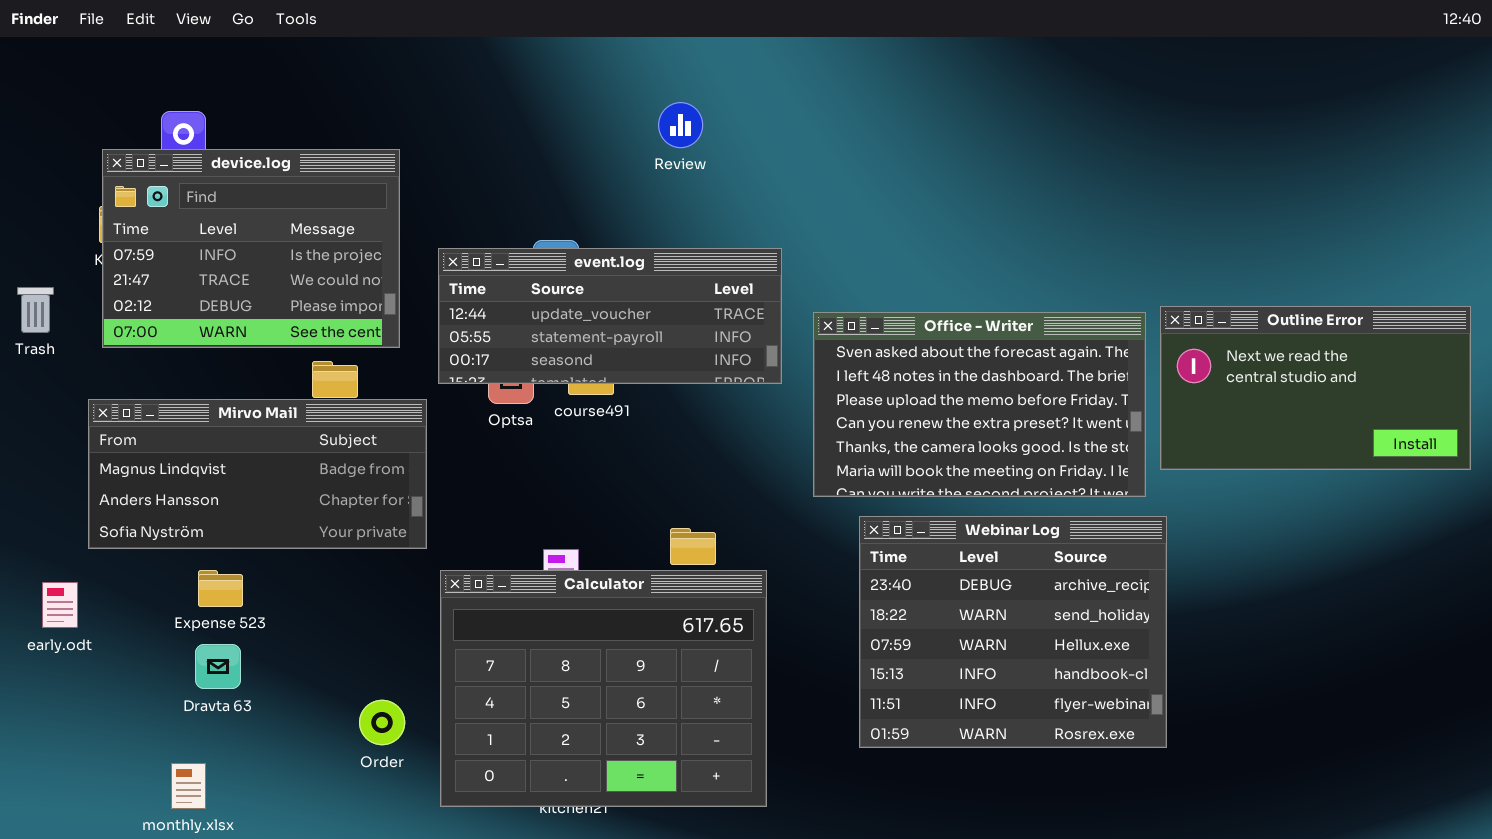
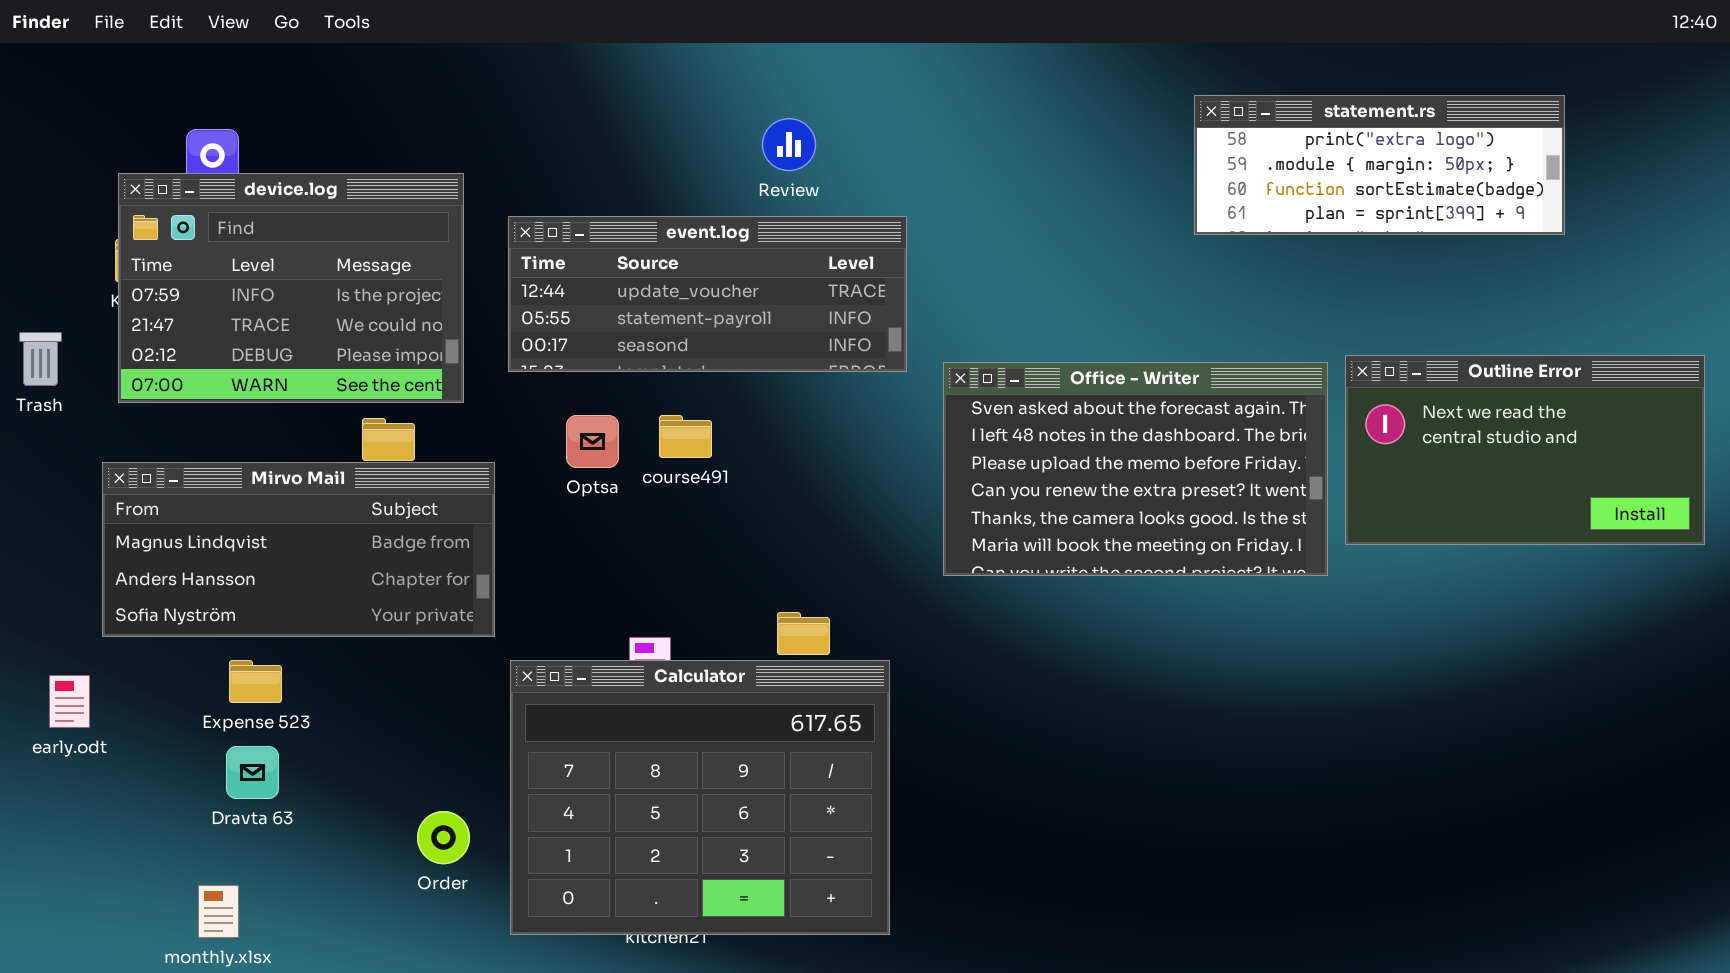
statement.rs: none -> [1194,95,1565,235], opened
event.log: [438,248,782,384] -> [508,216,907,372], moved
Webinar Log: [859,516,1167,748] -> none, closed

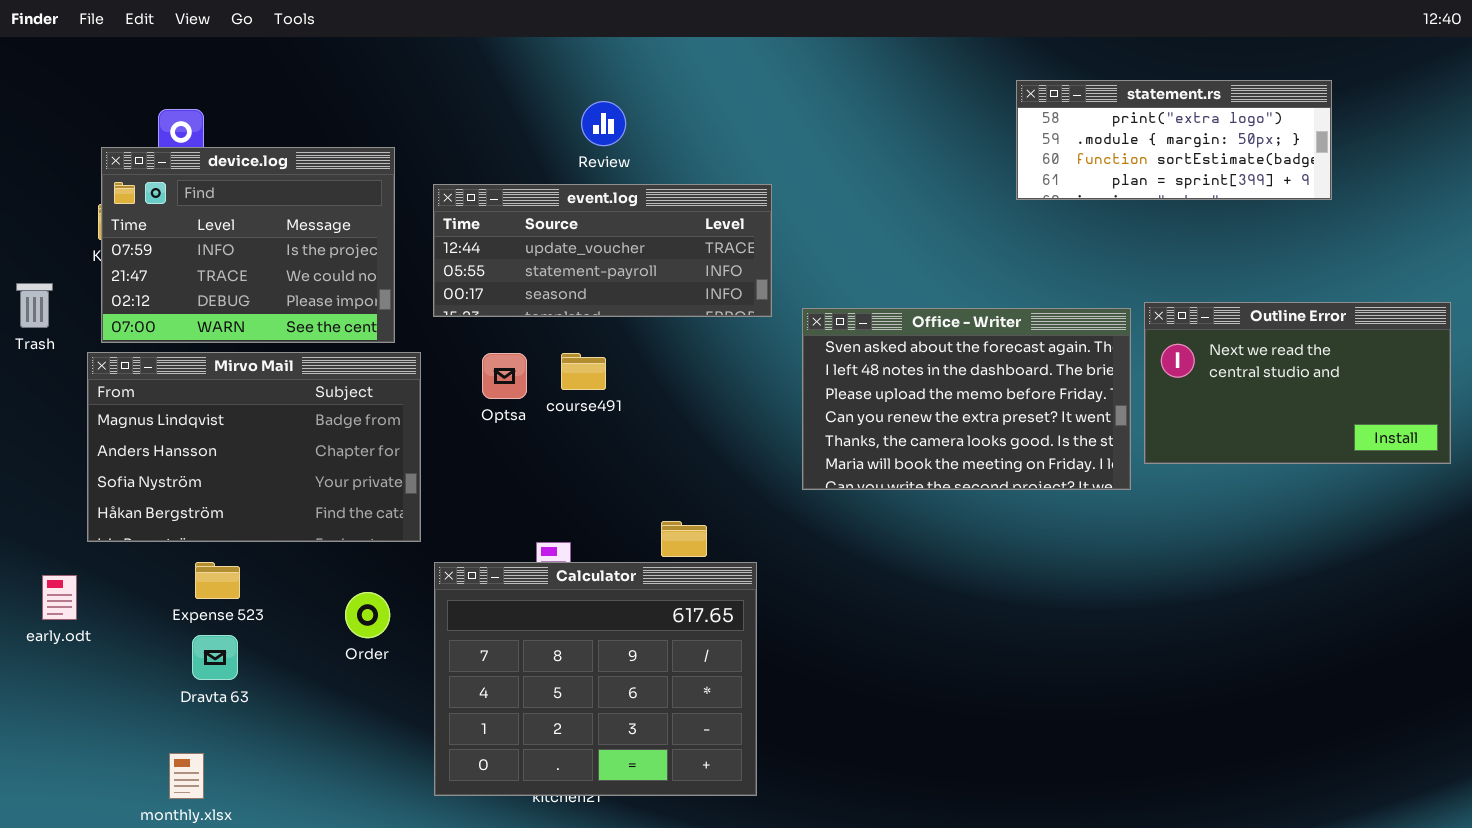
Review: [762,118,816,171] -> [581,101,626,146], moved
Mirvo Mail: [102,462,495,637] -> [87,352,421,542], resized
Order: [417,811,470,864] -> [345,592,390,638], moved

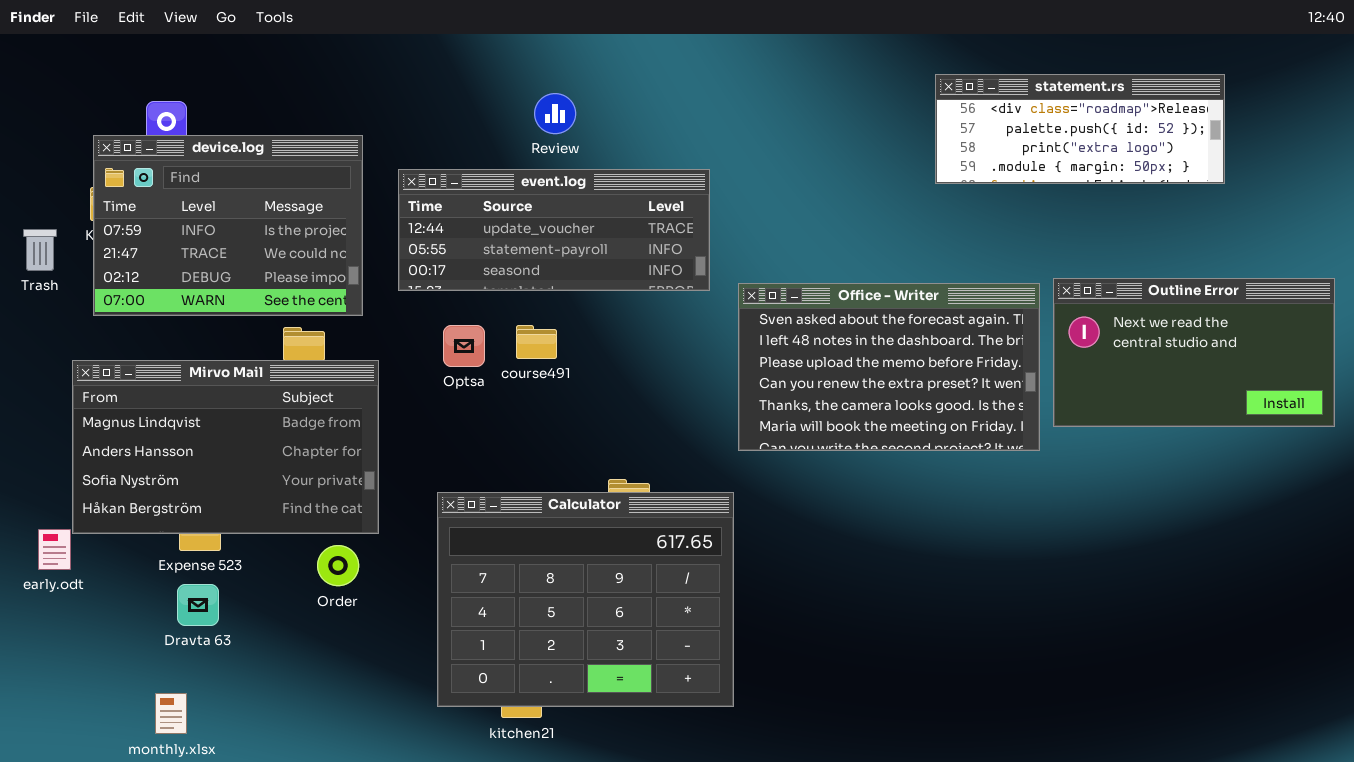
statement.rs: [1016,80,1332,200] -> [935,74,1225,184], scrolled up 2 rows
Trash: [16,283,53,328] -> [23,229,57,271], moved
Mirvo Mail: [87,352,421,542] -> [72,360,379,534], moved
Calculator: [434,562,757,796] -> [437,492,734,707], moved

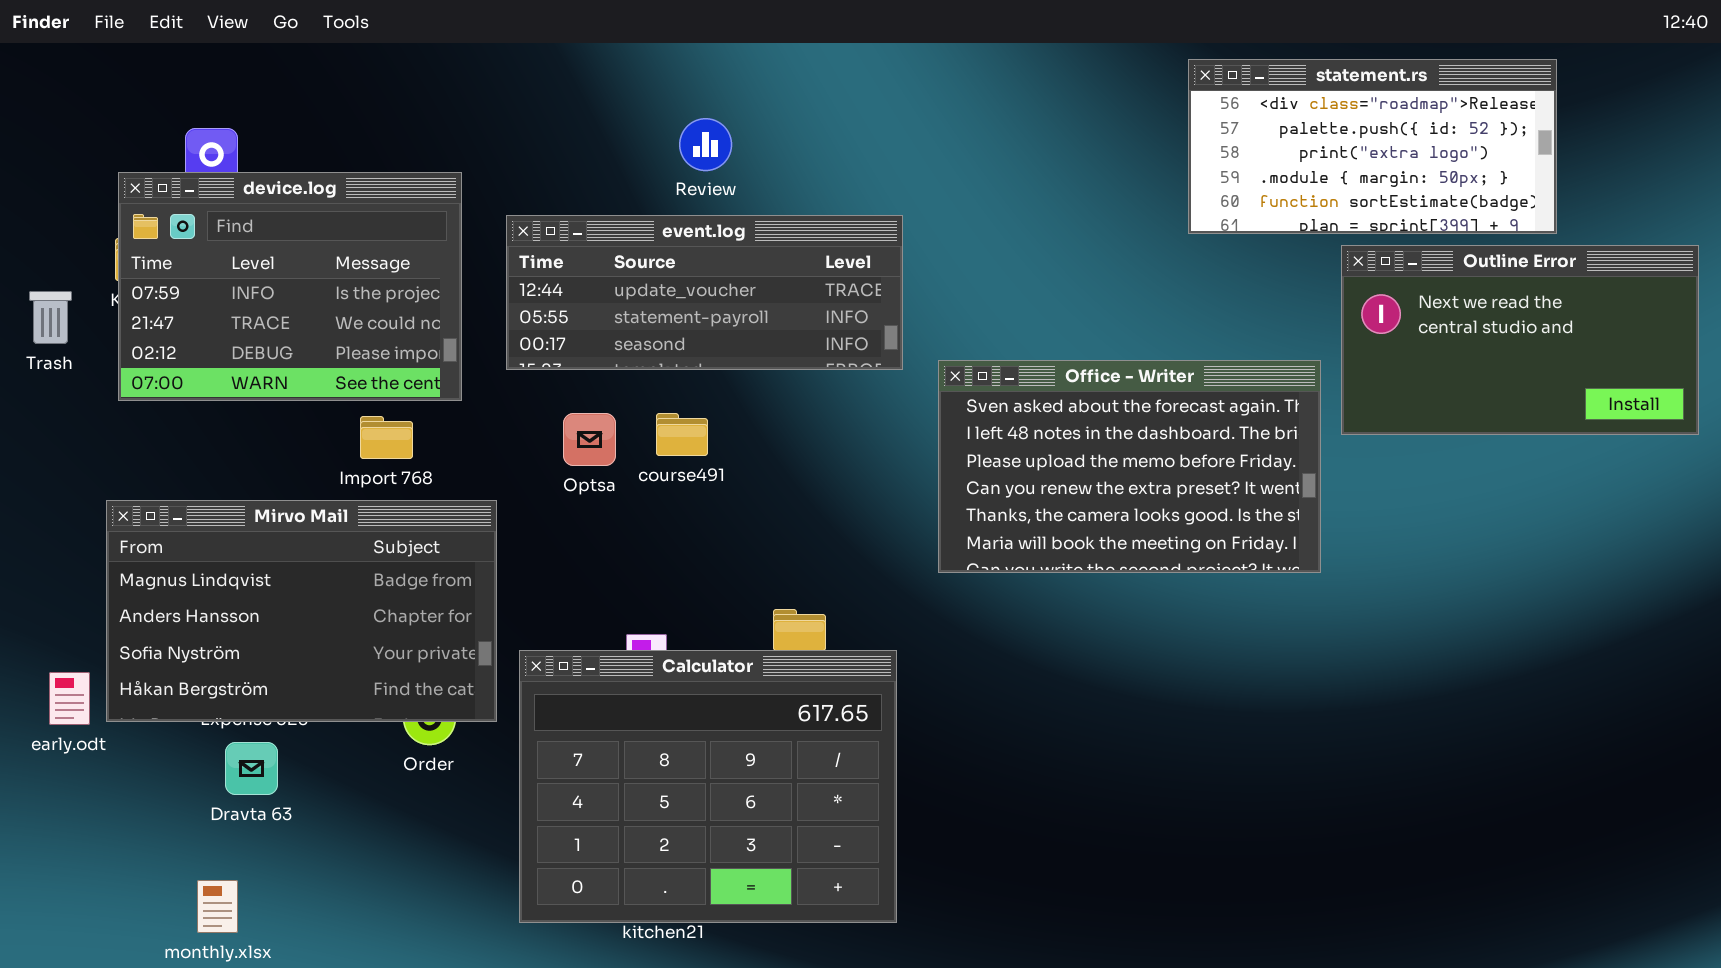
statement.rs: [935,74,1225,184] -> [1188,59,1557,234], resized
Outline Error: [1053,278,1335,427] -> [1341,245,1699,435], moved
Mirvo Mail: [72,360,379,534] -> [106,500,497,722], moved
Calculator: [437,492,734,707] -> [519,650,897,923], moved

